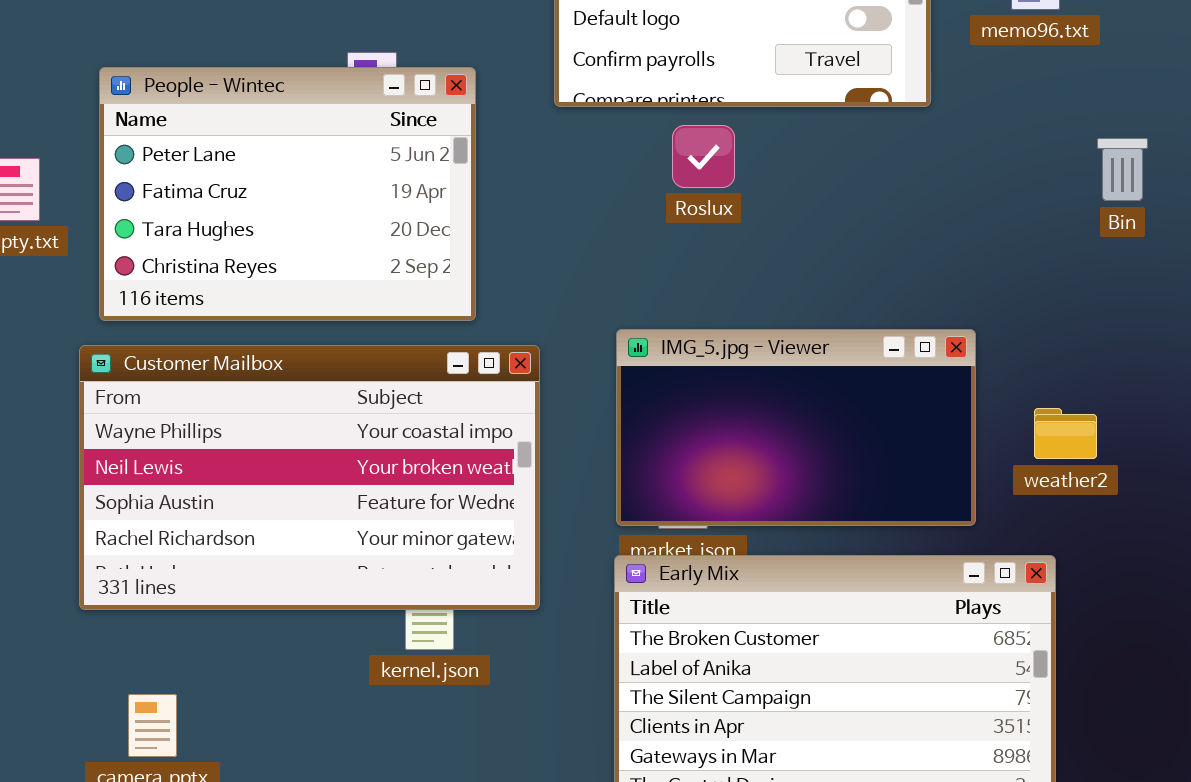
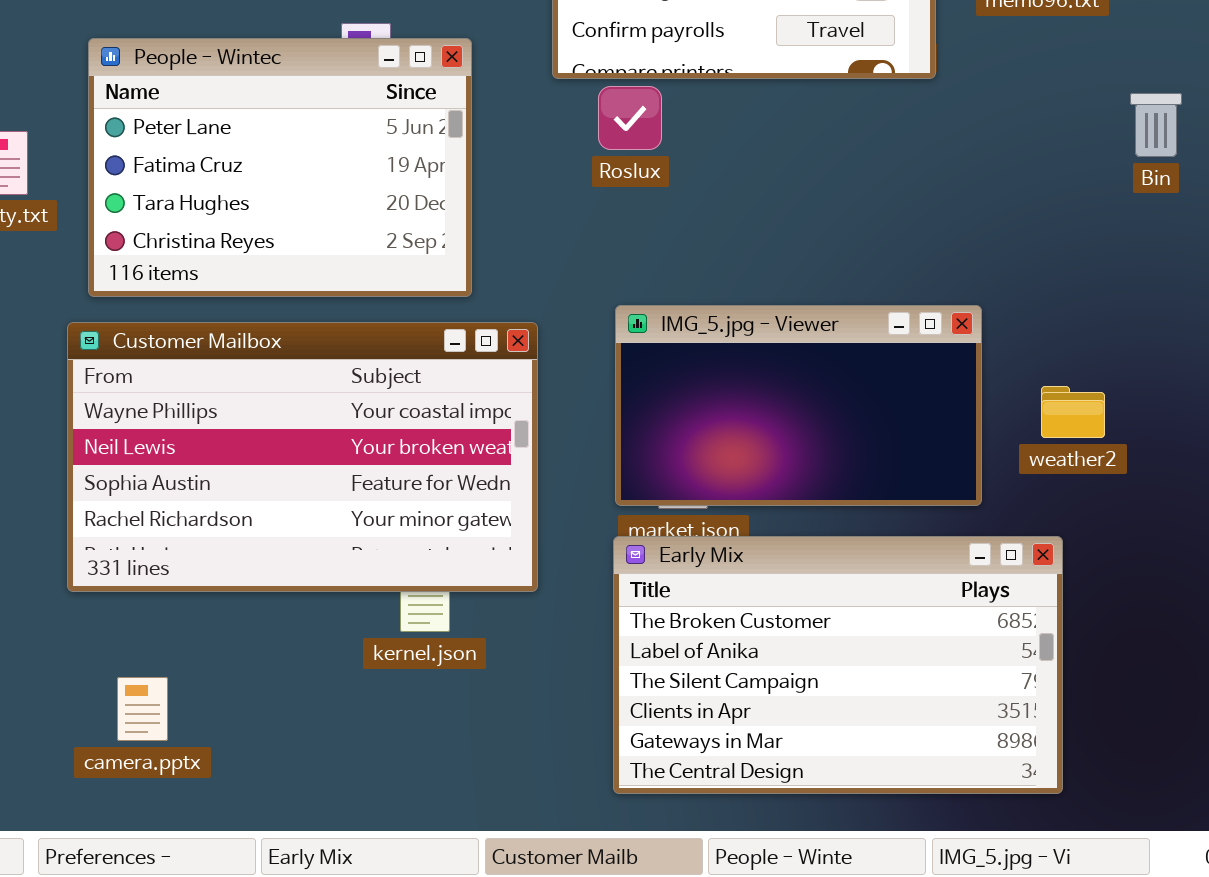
Roslux: [672,125,735,188] -> [598,86,662,150], moved
Bin: [1097,138,1148,201] -> [1130,93,1182,157], moved

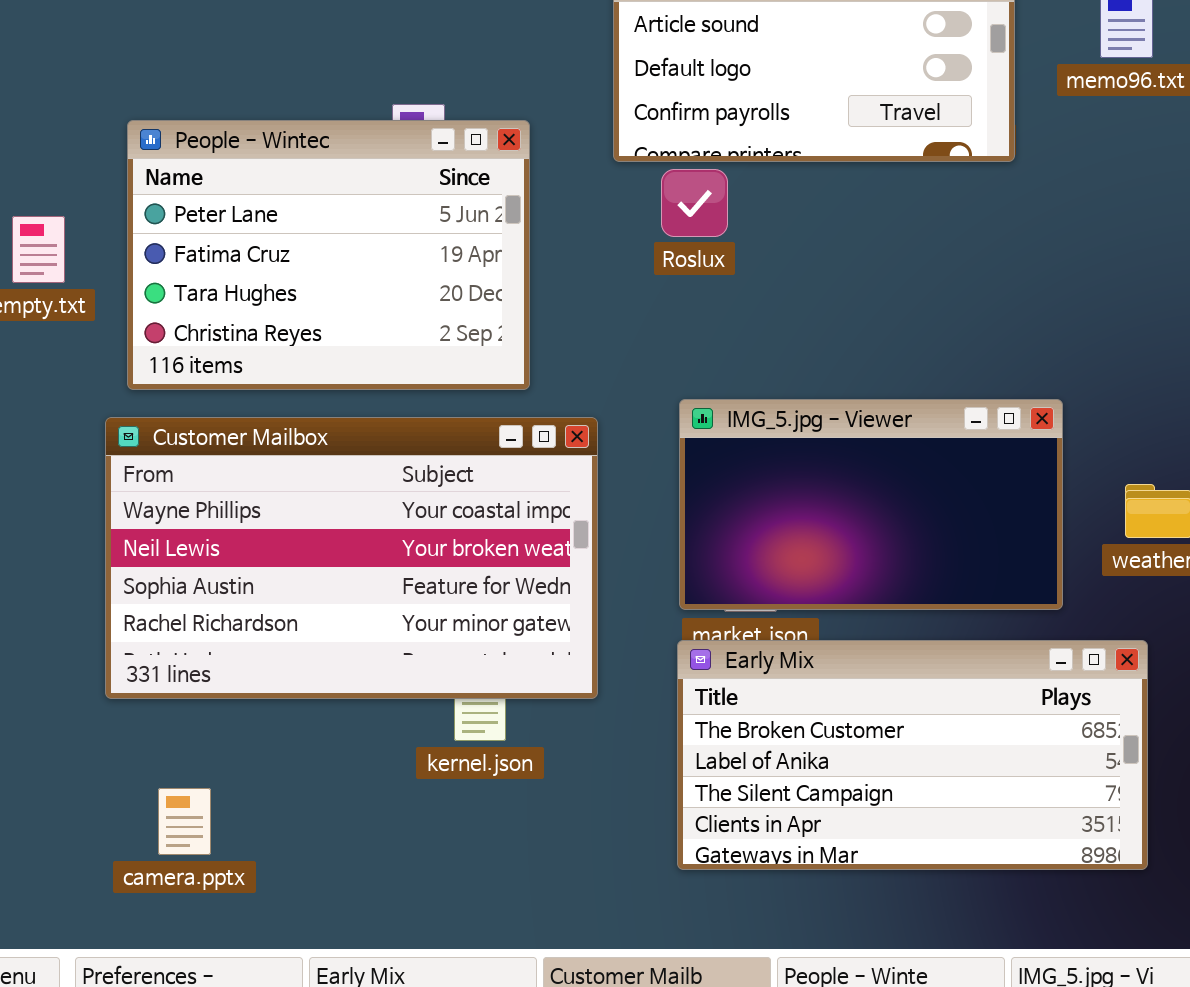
Early Mix: [613,536,1063,794] -> [677,640,1148,870], resized

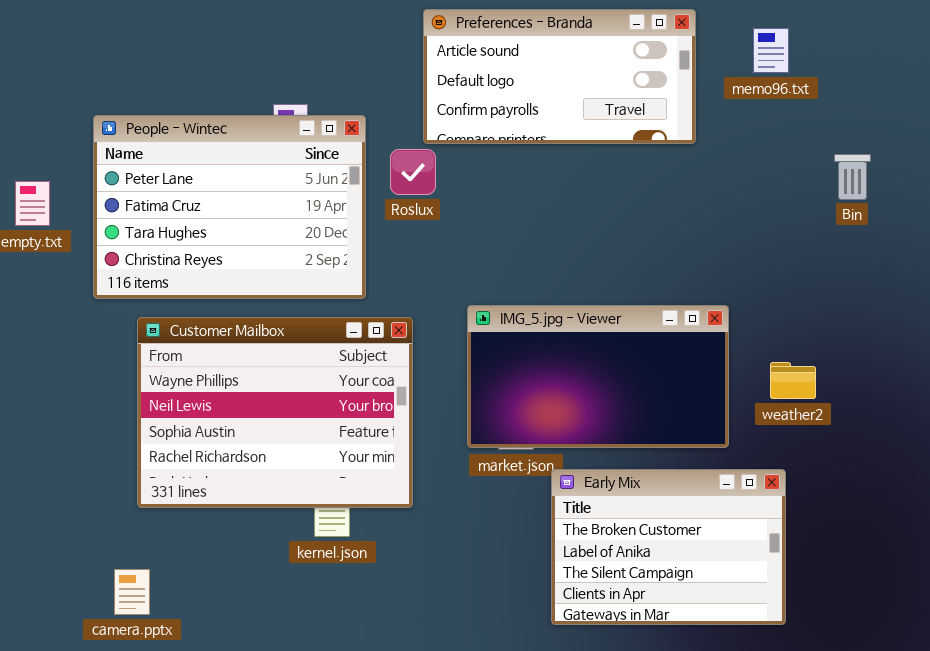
Roslux: [661,169,728,237] -> [390,149,436,195], moved
Customer Mailbox: [105,417,598,699] -> [137,317,413,508], resized
Early Mix: [677,640,1148,870] -> [551,469,786,625], resized

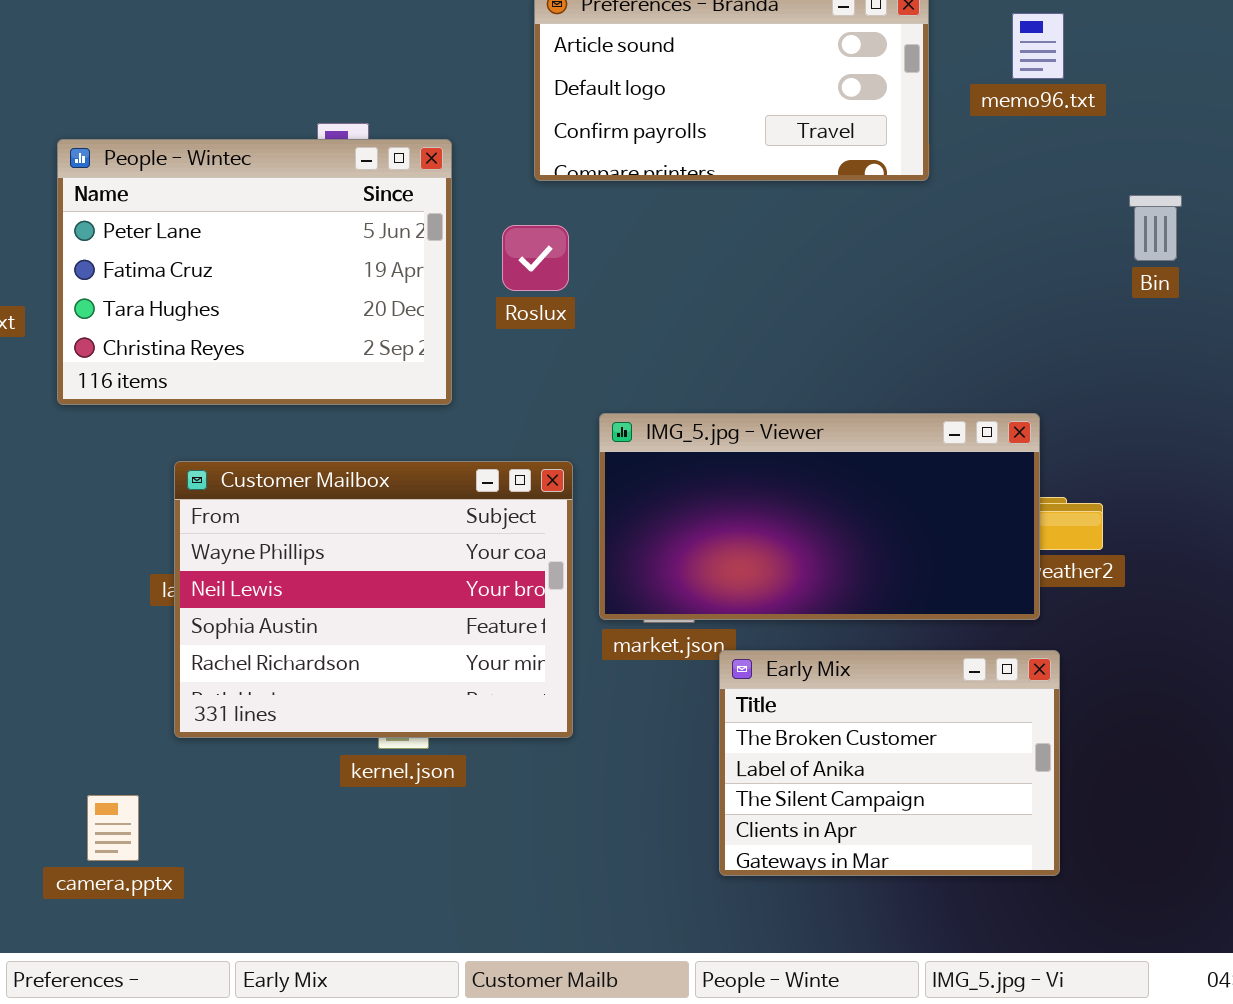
Roslux: [390,149,436,195] -> [502,225,569,291], moved
IMG_5.jpg - Viewer: [467,305,729,448] -> [599,413,1040,620], resized
Customer Mailbox: [137,317,413,508] -> [174,461,573,738], moved

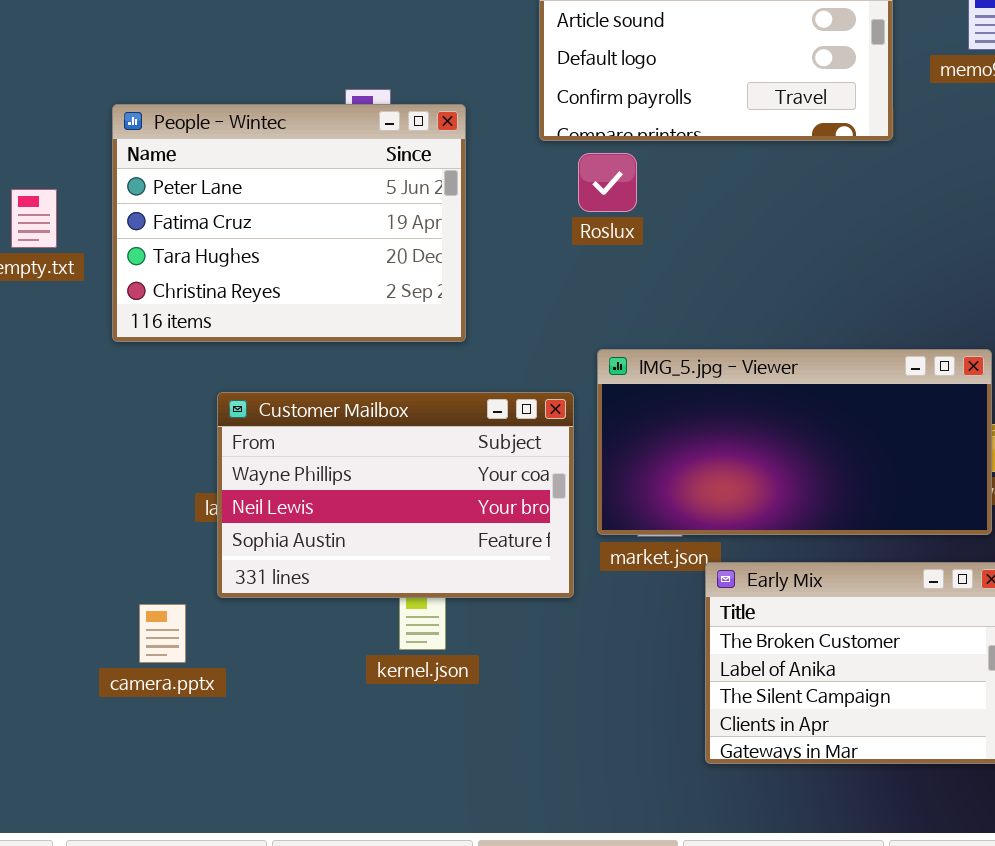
Roslux: [502,225,569,291] -> [578,153,637,212], moved
Customer Mailbox: [174,461,573,738] -> [217,392,574,598], resized
camera.pptx: [87,795,139,861] -> [139,604,186,663], moved

